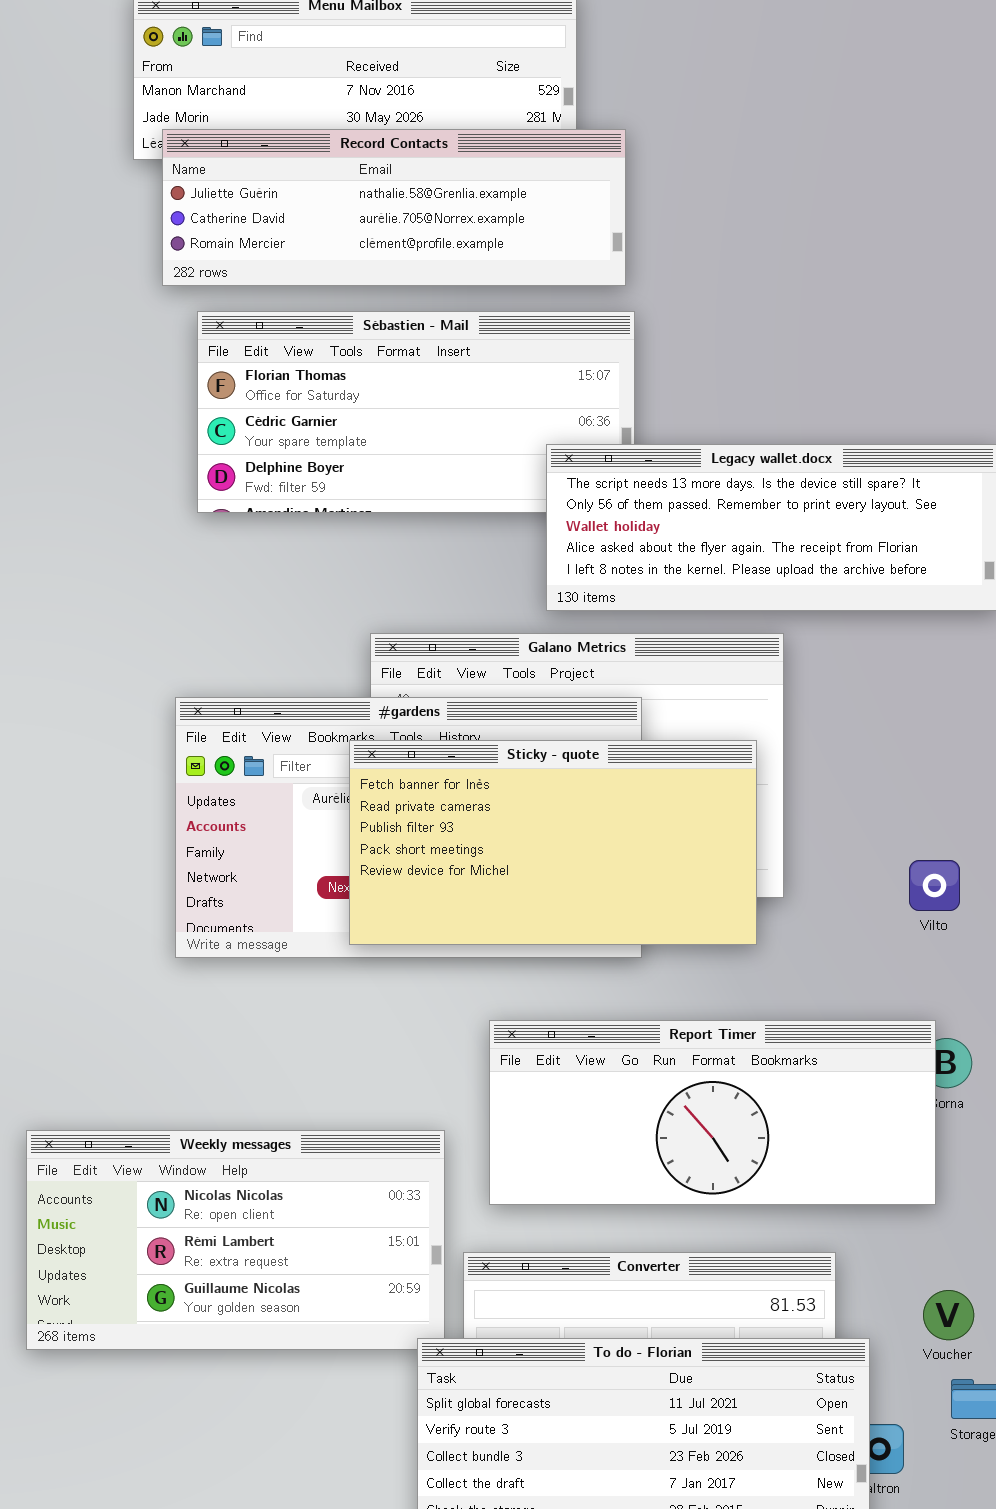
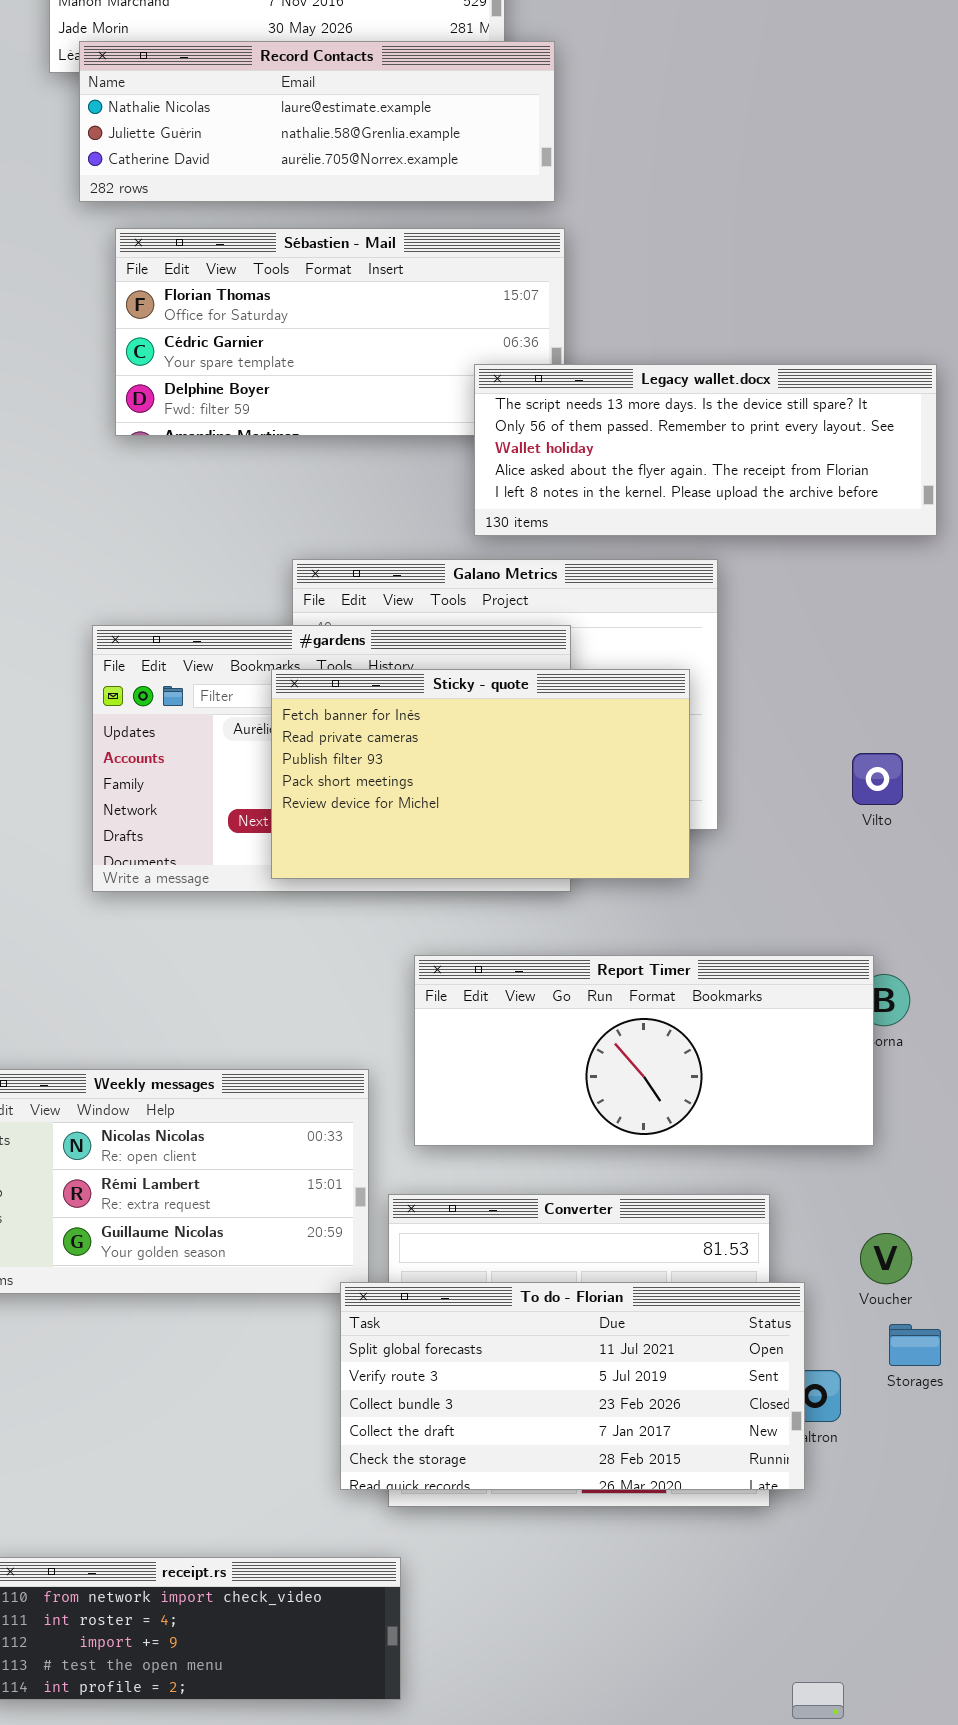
Record Contacts: [162,129,626,286] -> [79,41,555,202], scrolled up 1 row
Vilto: [909,860,960,911] -> [852,753,903,805], moved

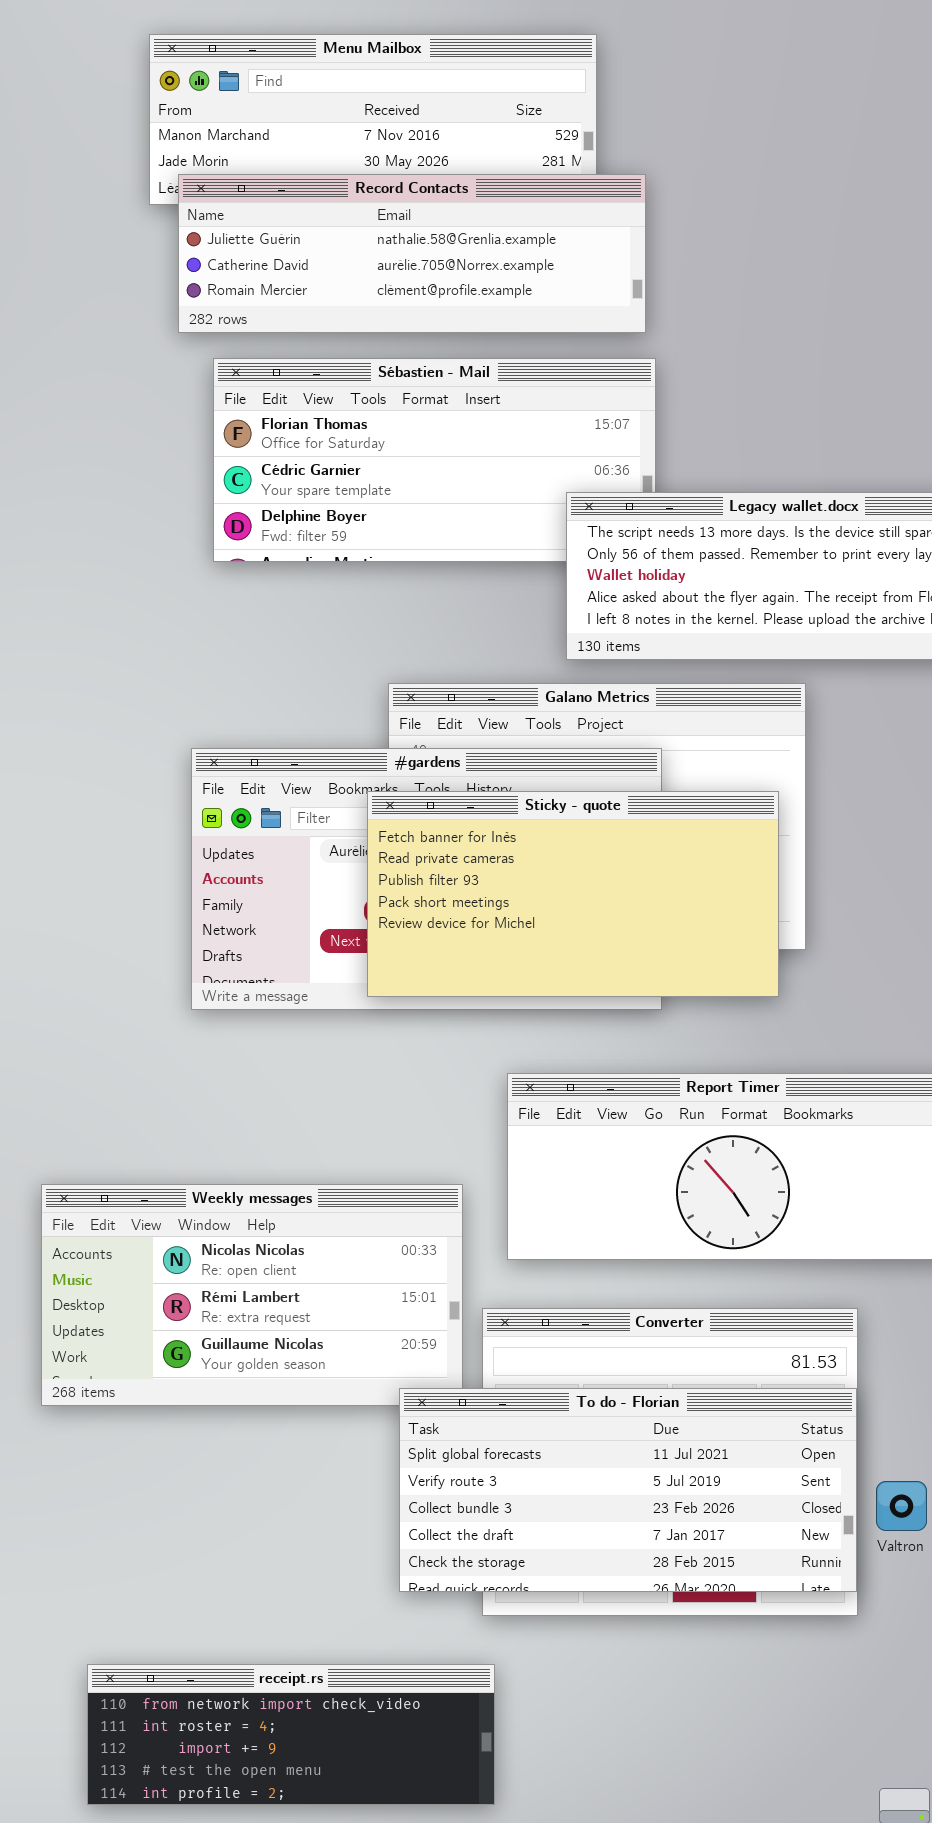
Record Contacts: [79,41,555,202] -> [178,174,646,333], scrolled down 1 row
To do - Florian: [340,1282,805,1490] -> [399,1388,857,1592], moved

